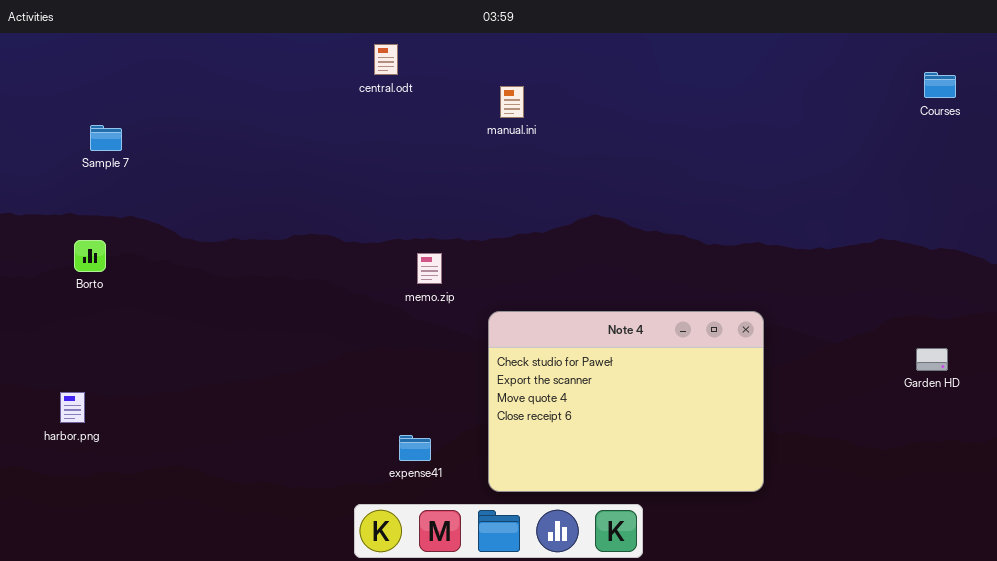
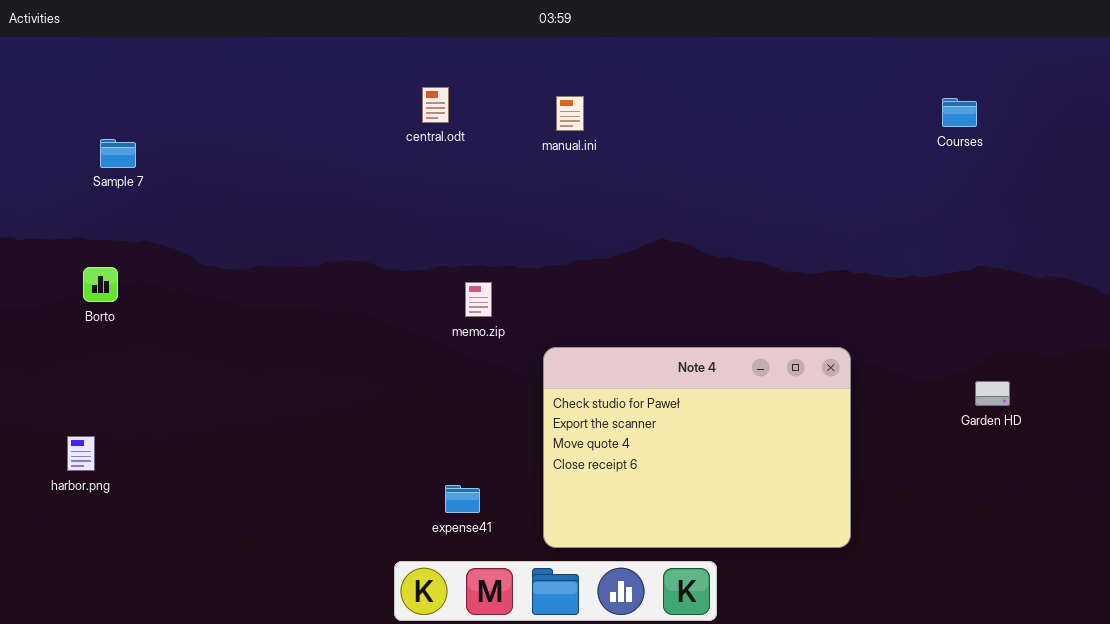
central.odt: [374,44,398,75] -> [422,87,449,123], moved
Courses: [924,72,956,98] -> [942,98,977,127], moved
Garden HD: [916,348,948,371] -> [975,381,1010,406], moved

